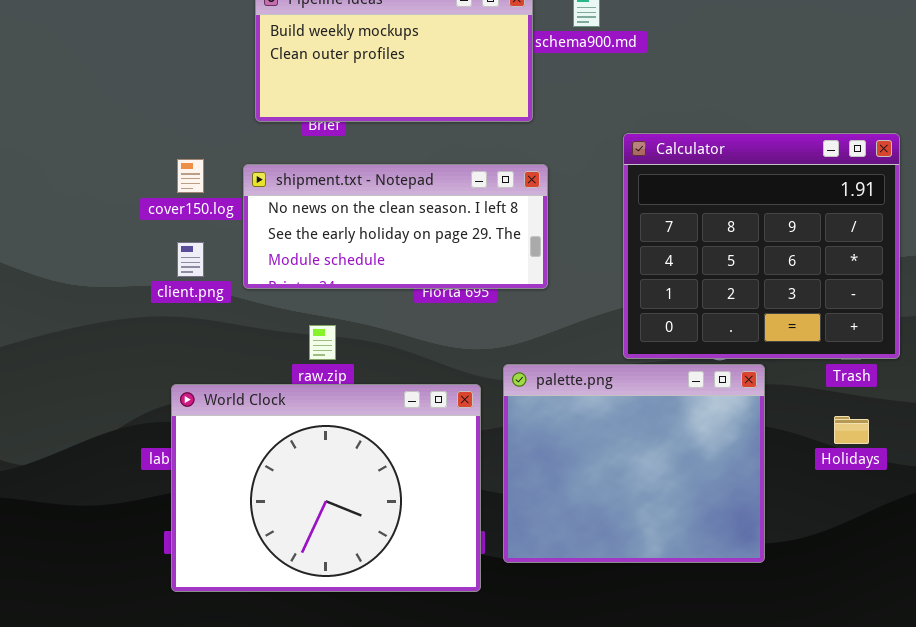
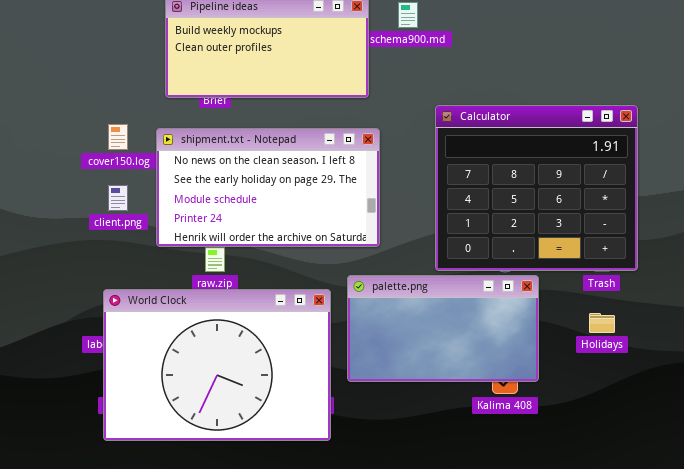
shipment.txt - Notepad: [243,164,548,289] -> [156,128,380,247], resized
palette.png: [503,364,765,563] -> [347,275,539,382], resized

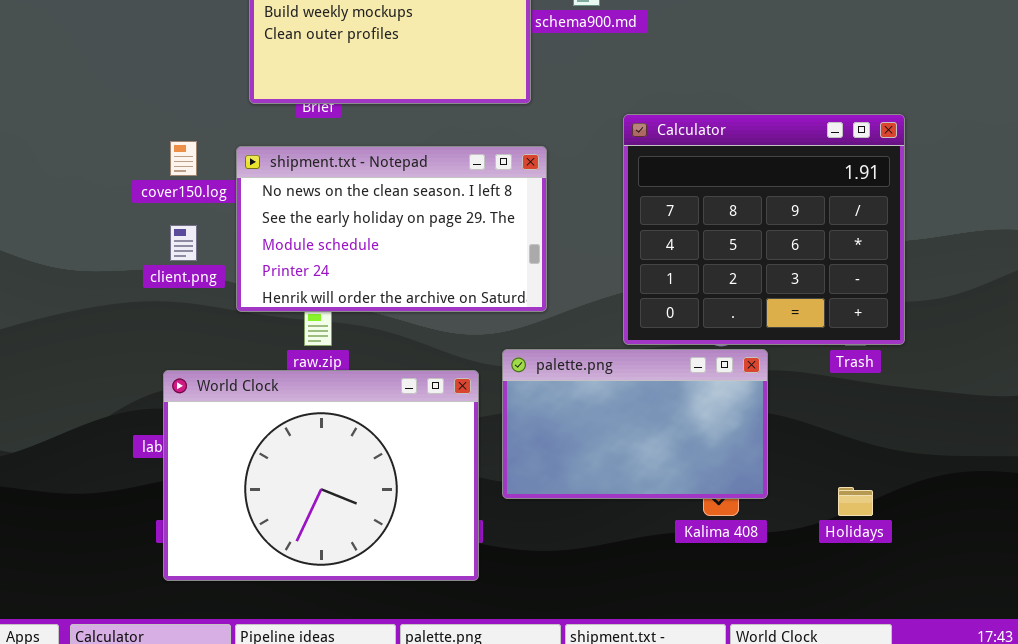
Holidays: [589,313,615,333] -> [838,487,873,516], moved

